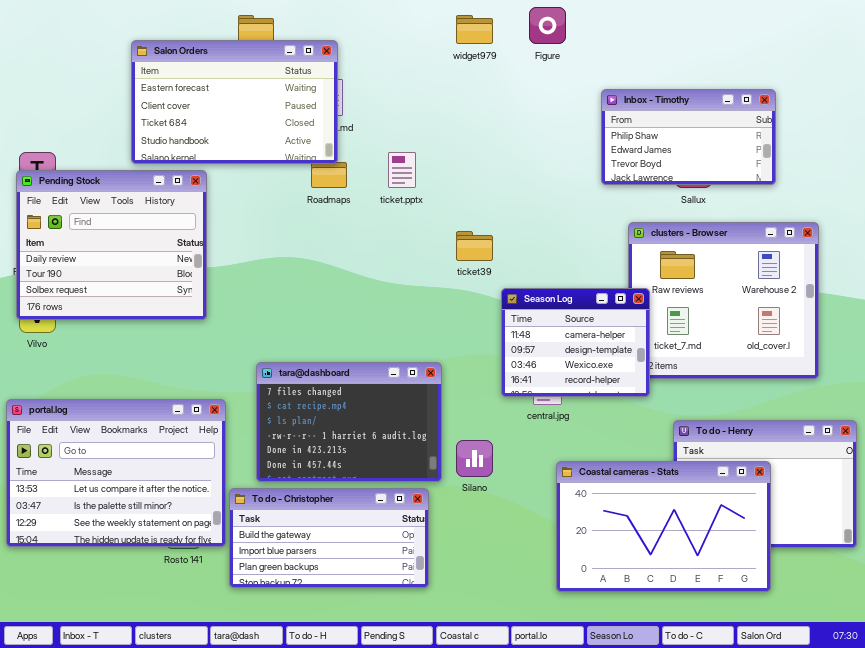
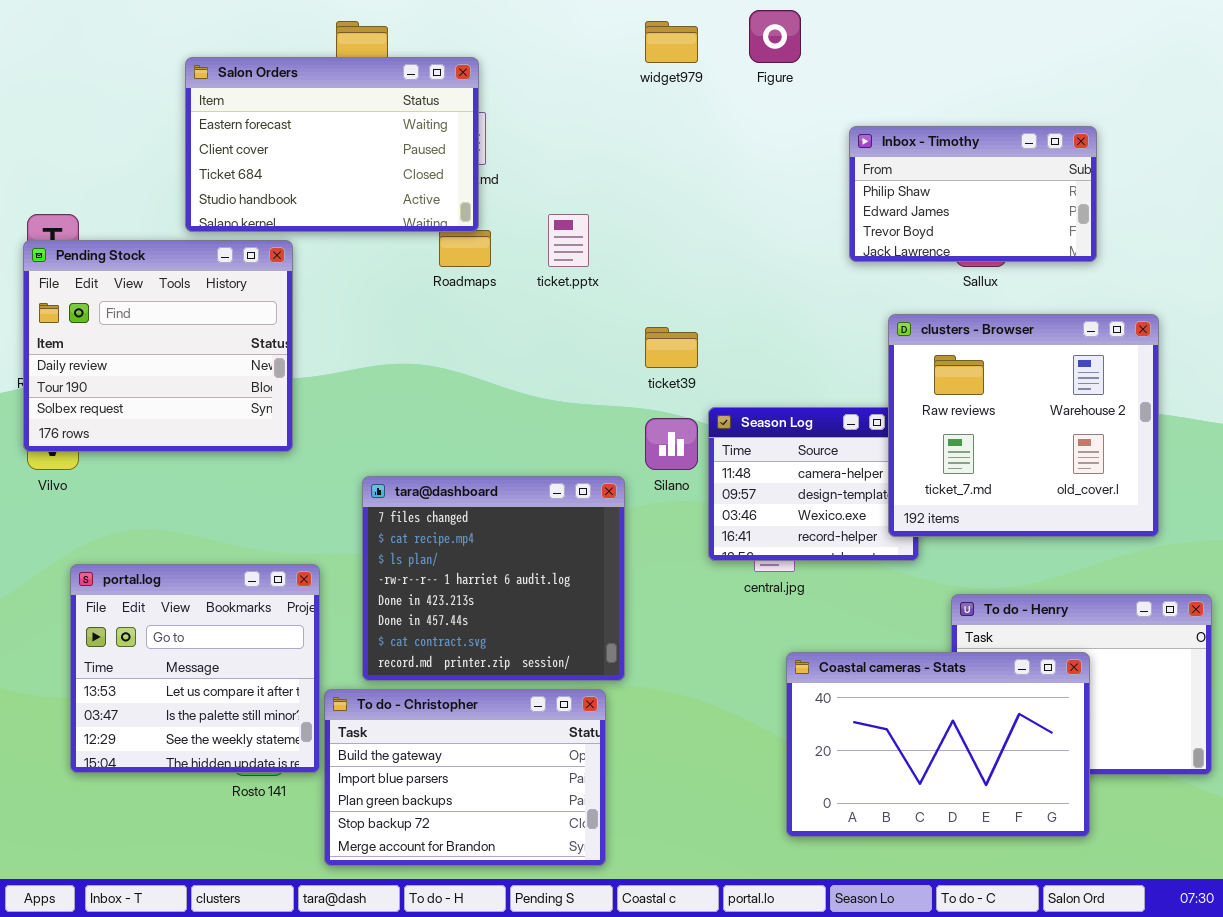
clusters - Browser: [628,222,819,379] -> [888,314,1159,537], raised
tara@dashboard: [256,362,442,482] -> [362,476,625,681], resized
portal.log: [6,399,226,547] -> [70,564,320,773], resized
Silano: [456,440,493,477] -> [645,418,698,470], moved
To do - Christopher: [229,488,429,588] -> [324,689,606,866], resized

